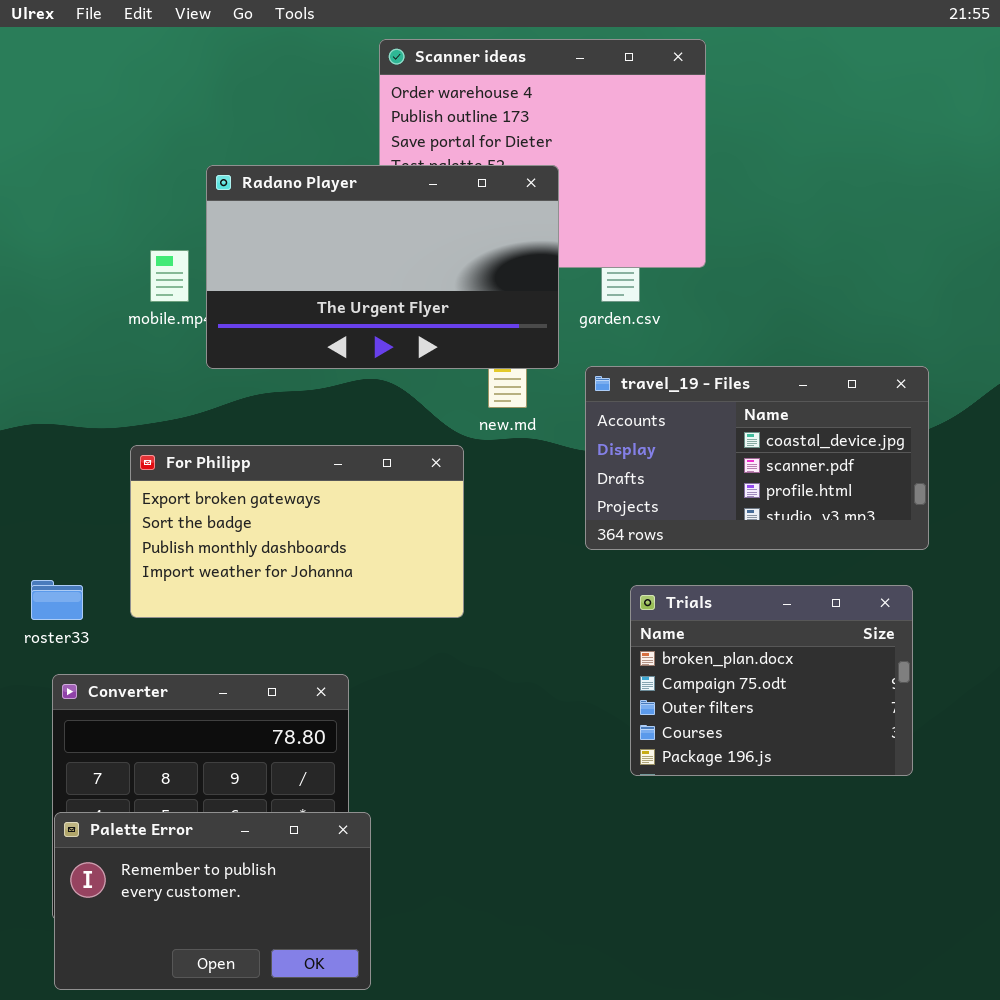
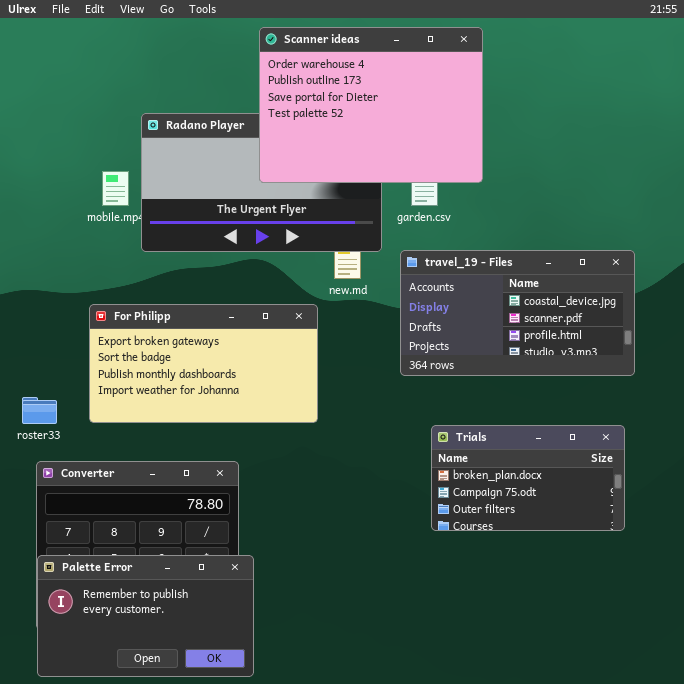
Scanner ideas: [379,39,706,268] -> [259,27,483,183], raised
Trials: [630,585,913,776] -> [431,425,625,531], resized

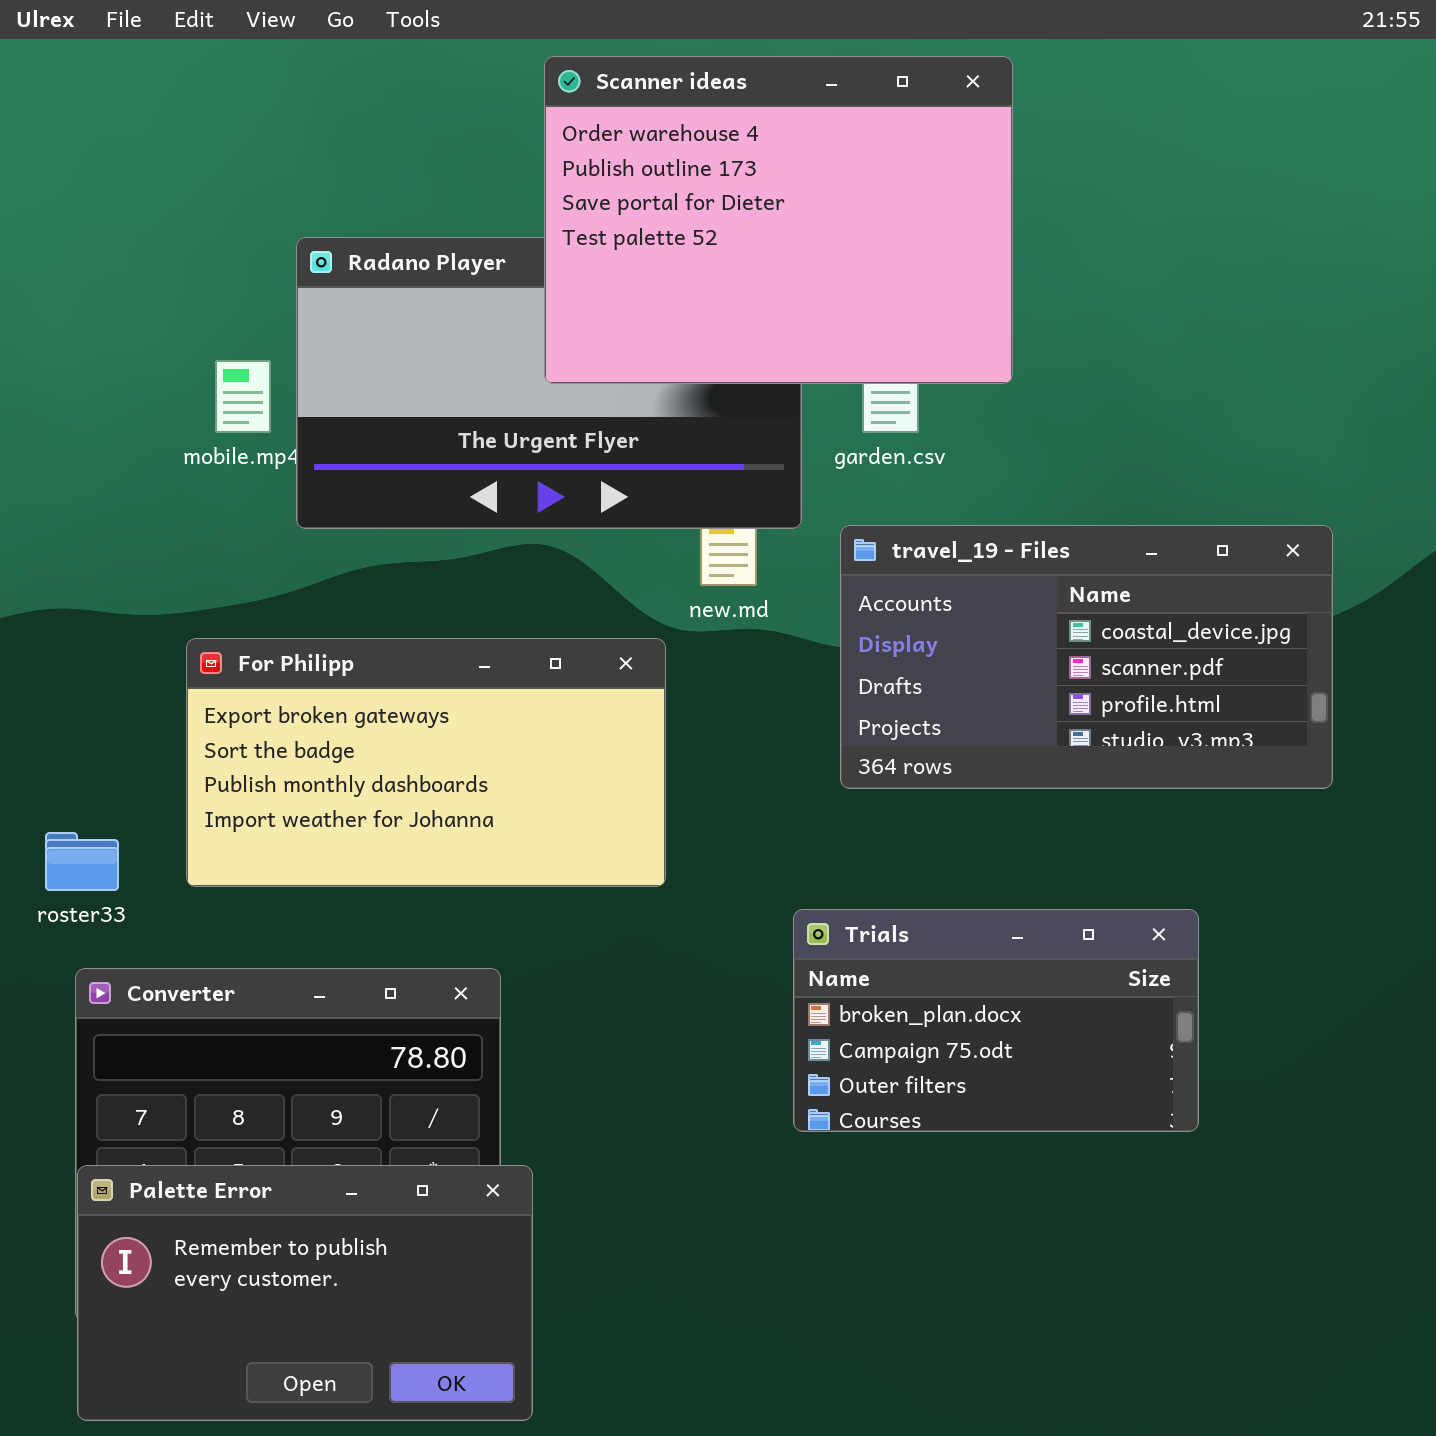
Trials: [431,425,625,531] -> [793,909,1199,1132], moved

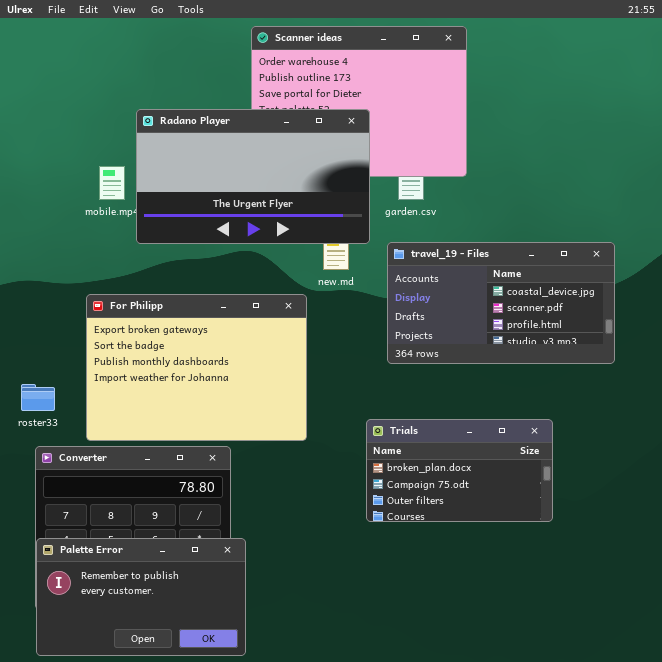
Radano Player: [296,237,802,529] -> [136,109,370,244], raised
For Philipp: [186,638,666,887] -> [86,294,307,441], resized

